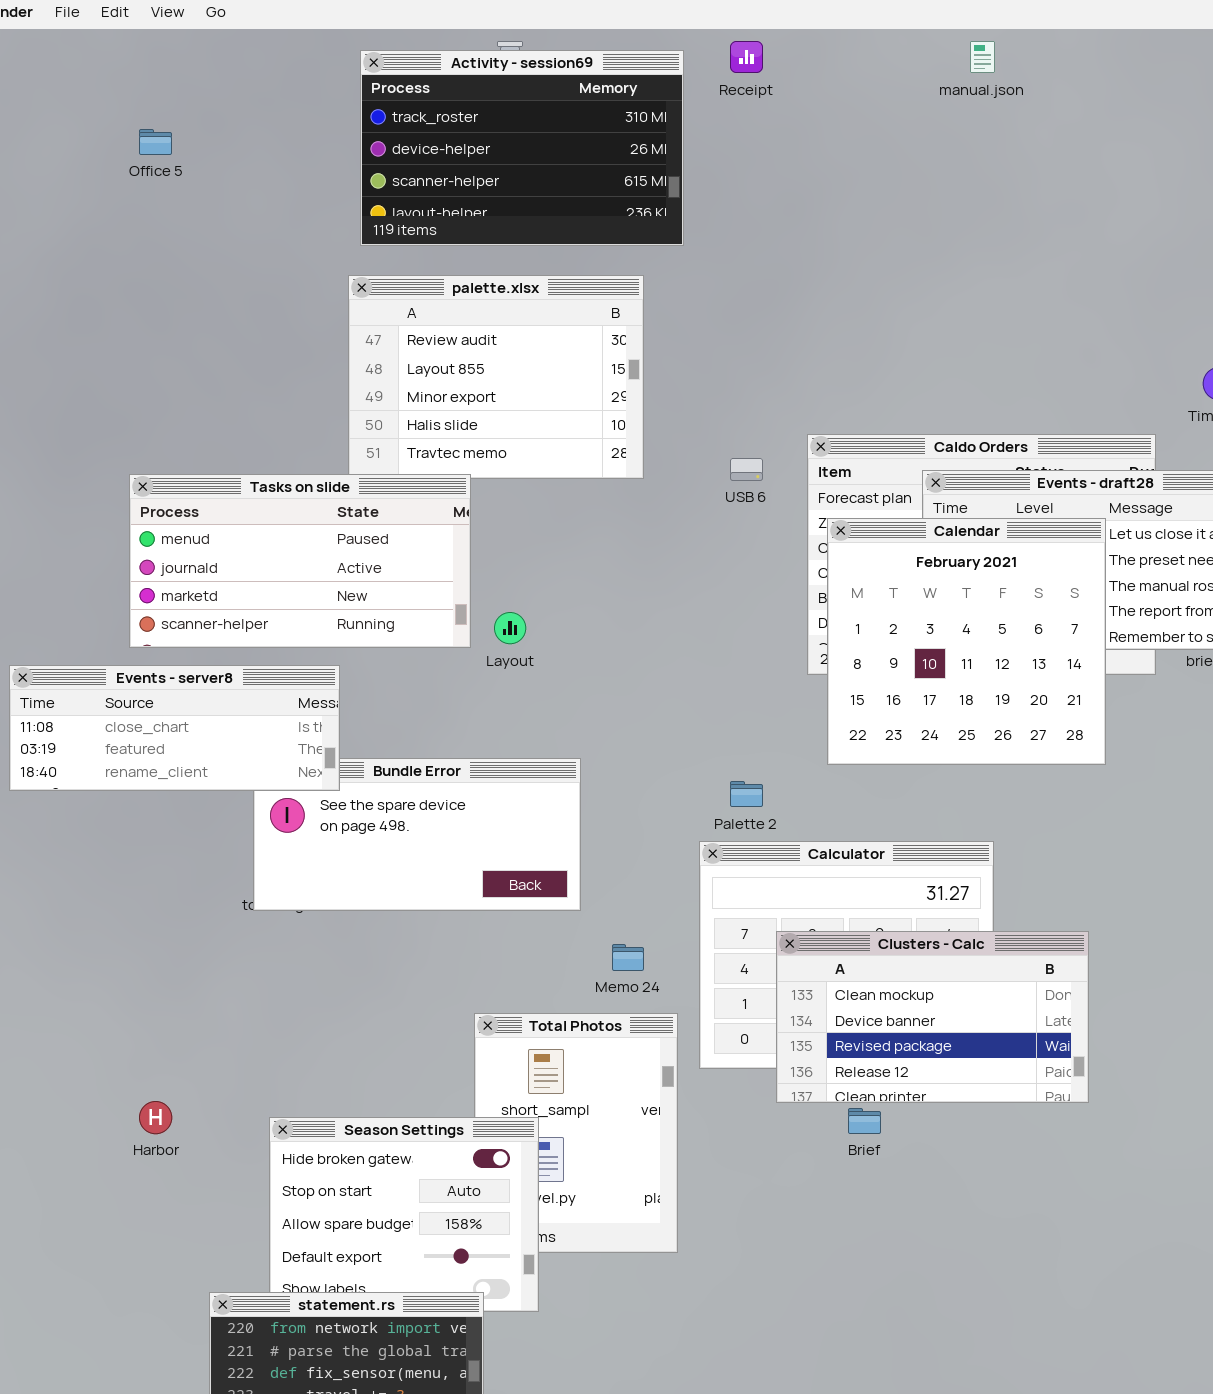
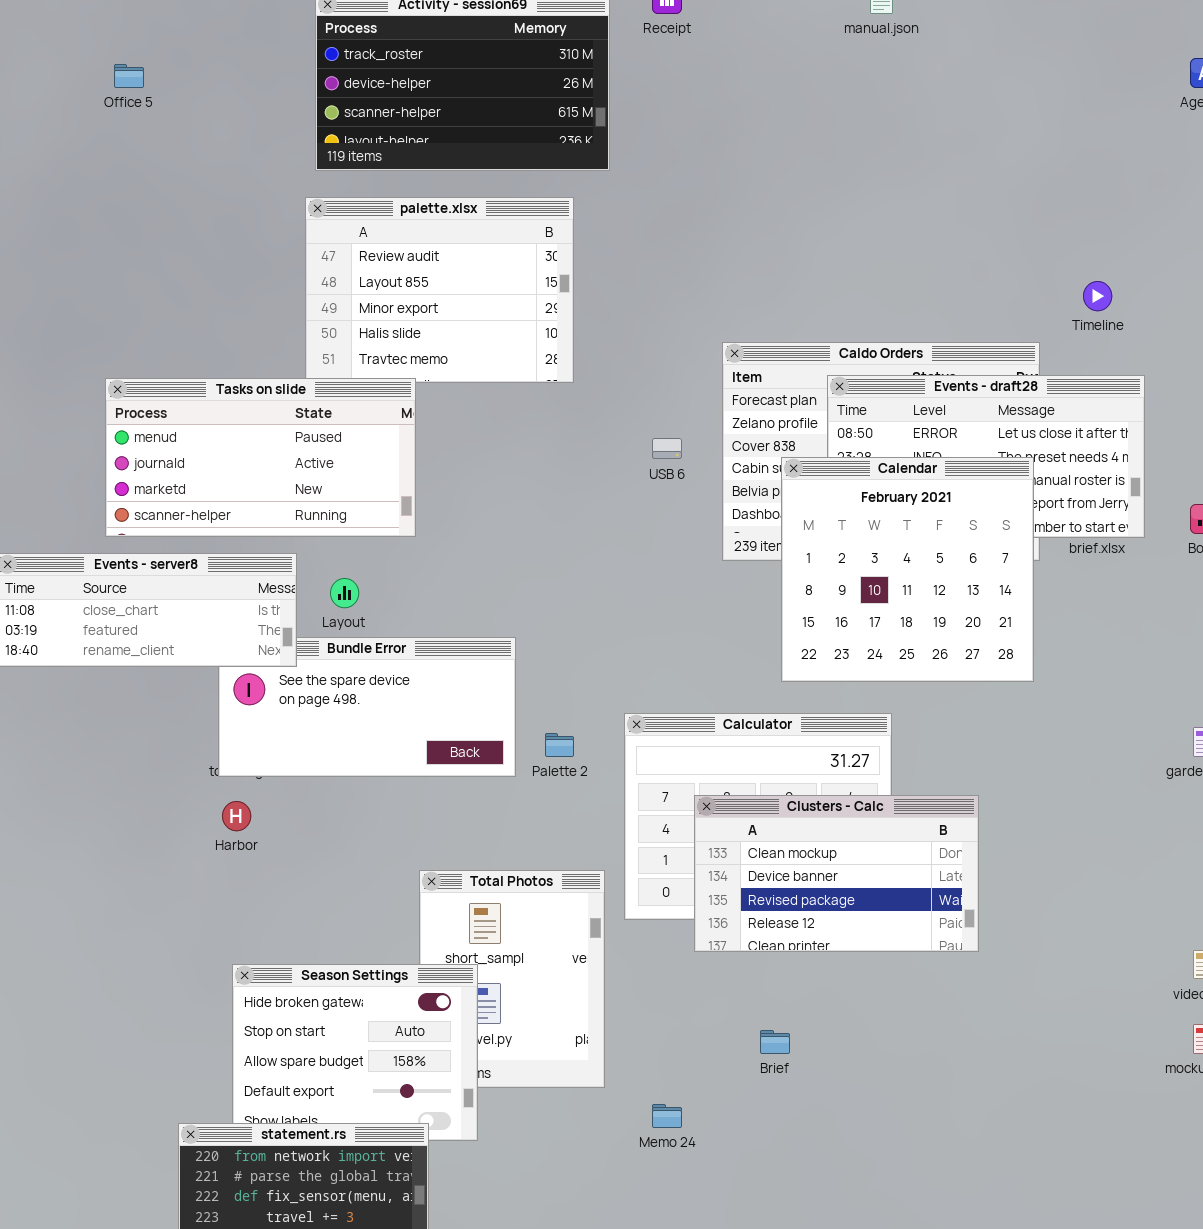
USB 6: [730,458,763,481] -> [652,438,682,459], moved
Calendar: [827,518,1106,765] -> [781,457,1034,682], moved
Layout: [494,612,526,644] -> [330,578,359,608], moved
Palette 2: [730,781,763,807] -> [545,733,574,757], moved
Memo 24: [612,944,644,971] -> [652,1104,682,1128], moved
Harbor: [139,1101,172,1134] -> [222,801,251,831], moved
Brief: [848,1108,881,1134] -> [760,1030,790,1054], moved

